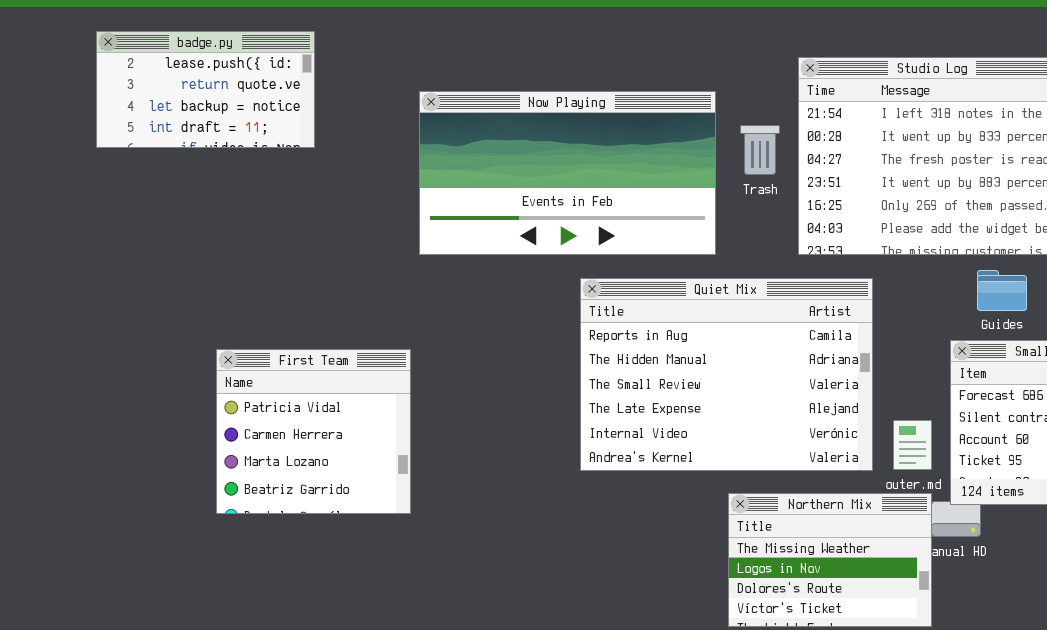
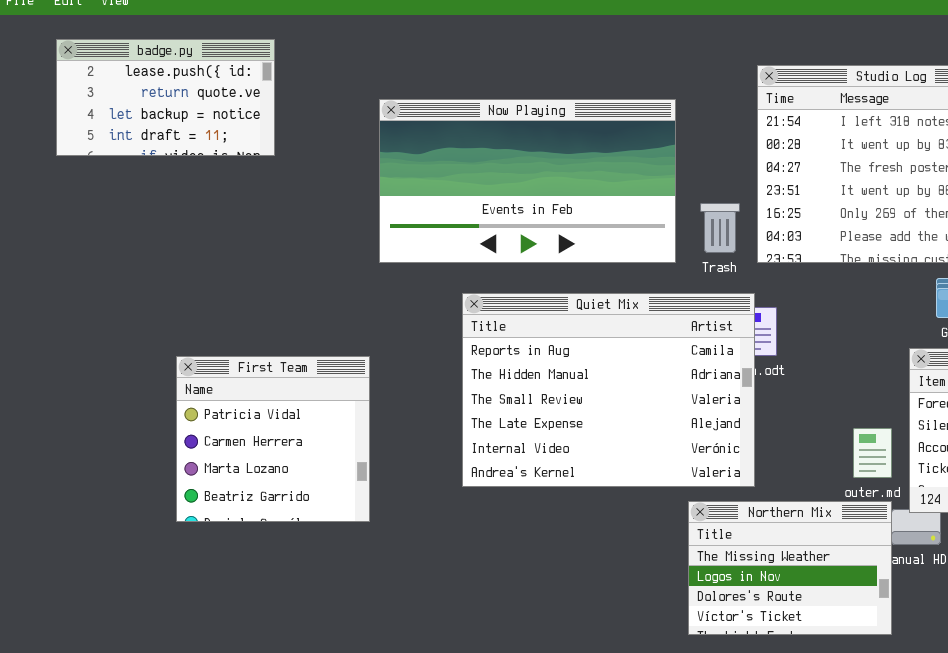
Trash: [740,125,780,175] -> [700,203,740,253], moved
Quiet Mix: [580,278,873,471] -> [462,293,755,487], moved

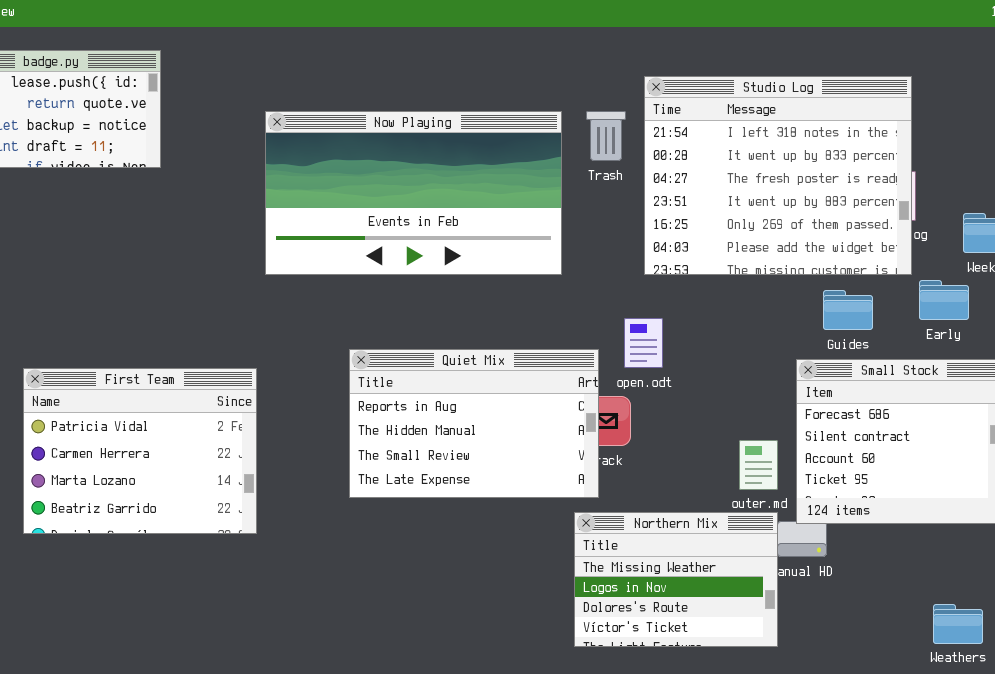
Trash: [700,203,740,253] -> [586,111,626,161], moved
Quiet Mix: [462,293,755,487] -> [349,349,599,498], resized
First Team: [176,356,370,522] -> [23,368,257,534], resized

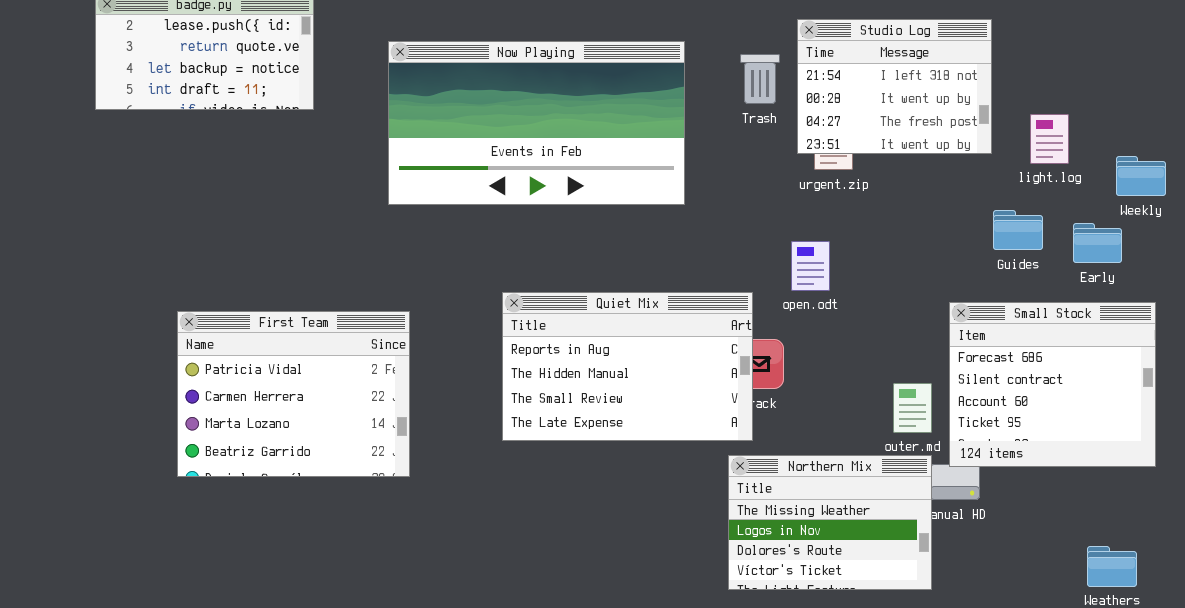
Studio Log: [644,76,912,275] -> [797,19,992,154], resized
Now Playing: [265,111,562,275] -> [388,41,685,205], moved
Guides: [823,290,873,330] -> [993,210,1043,250], moved
open.odt: [624,318,663,368] -> [791,241,830,291], moved

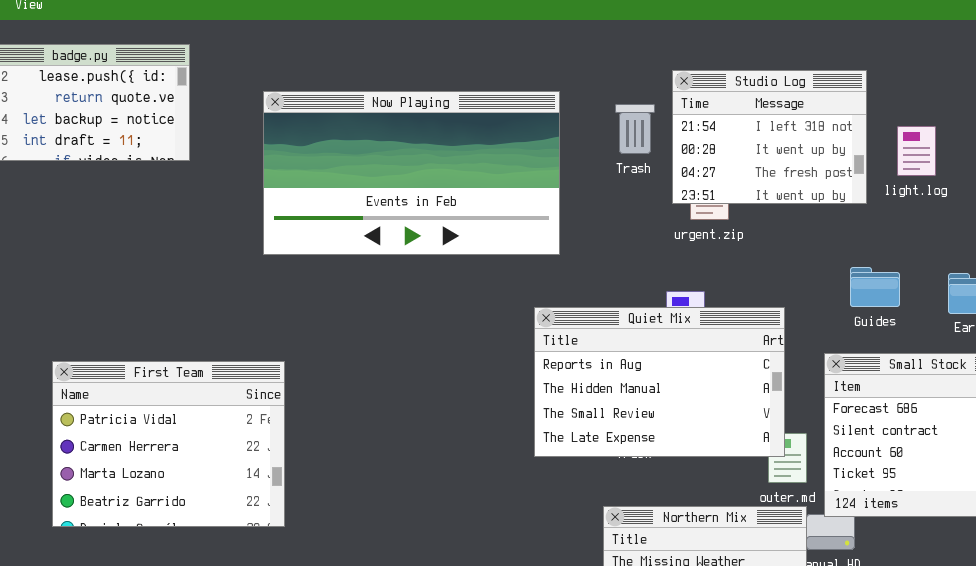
light.log: [1030,114,1069,164] -> [897,126,936,176], moved
Guides: [993,210,1043,250] -> [850,267,900,307], moved
Quiet Mix: [502,292,753,441] -> [534,307,785,457], moved

